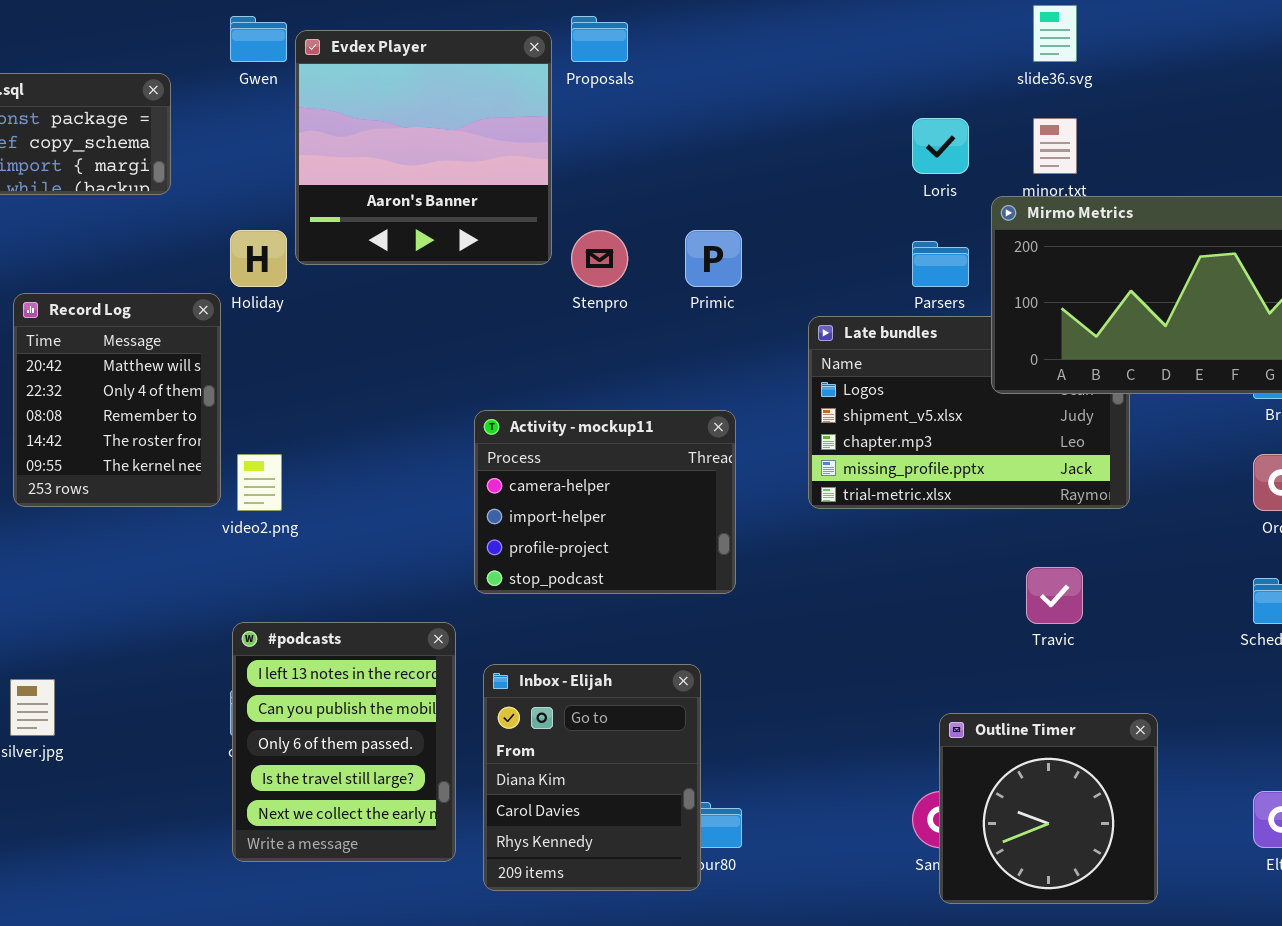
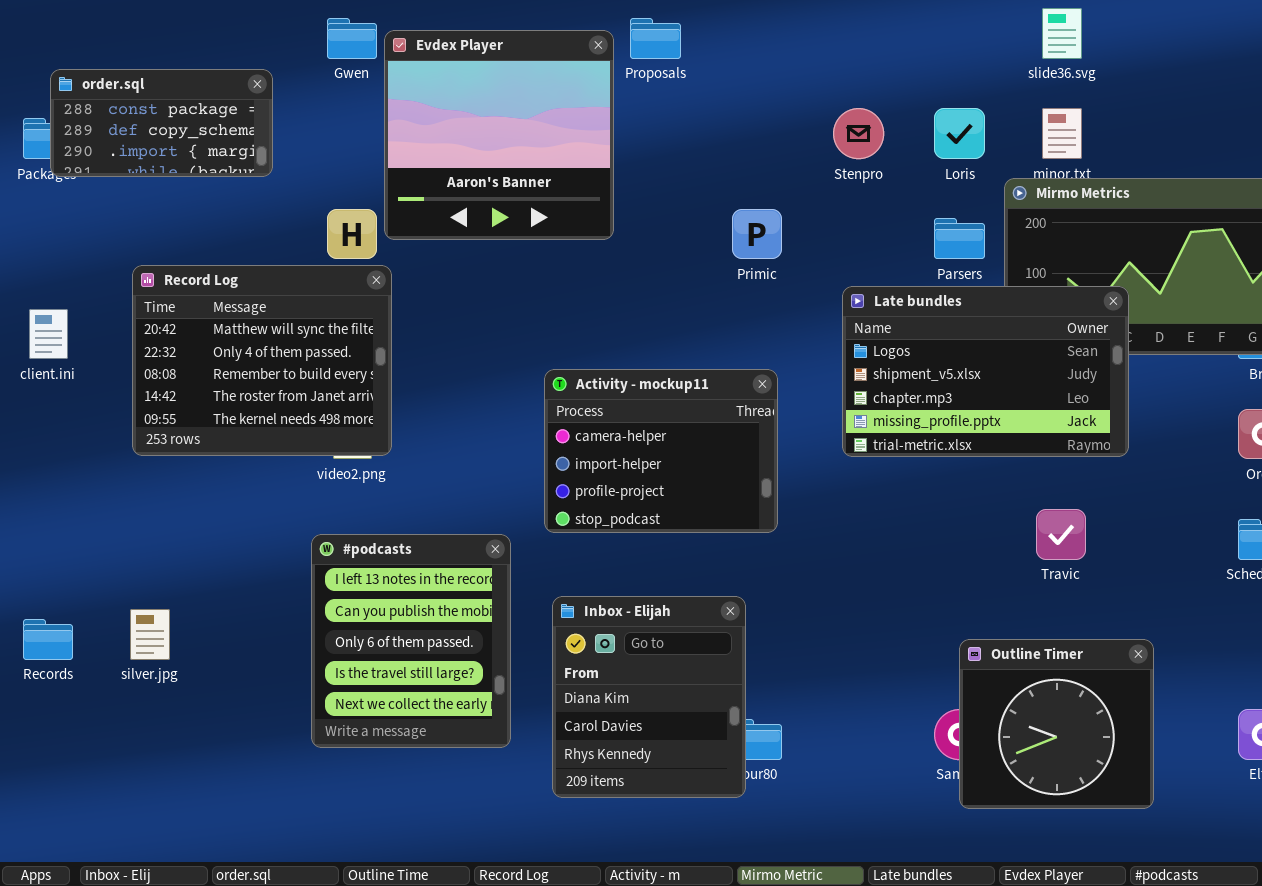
Stenpro: [571,230,628,287] -> [833,108,884,159], moved
Record Log: [13,293,221,507] -> [132,265,392,456], resized
Late bundles: [808,316,1130,509] -> [842,286,1129,457], raised
#podcasts: [232,622,456,862] -> [311,534,511,748], moved

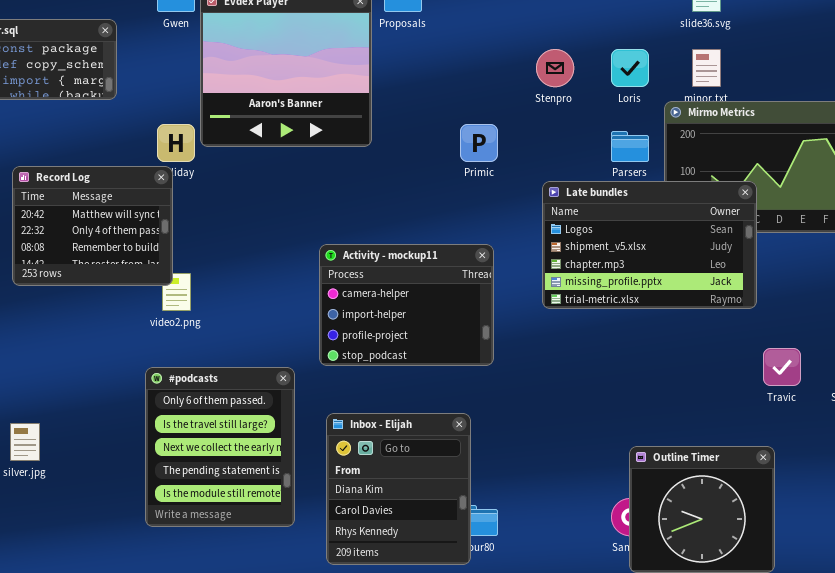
Record Log: [132,265,392,456] -> [12,166,173,286], resized
Travic: [1036,509,1086,560] -> [763,348,801,386], moved
#podcasts: [311,534,511,748] -> [145,367,295,527], scrolled down 2 rows

